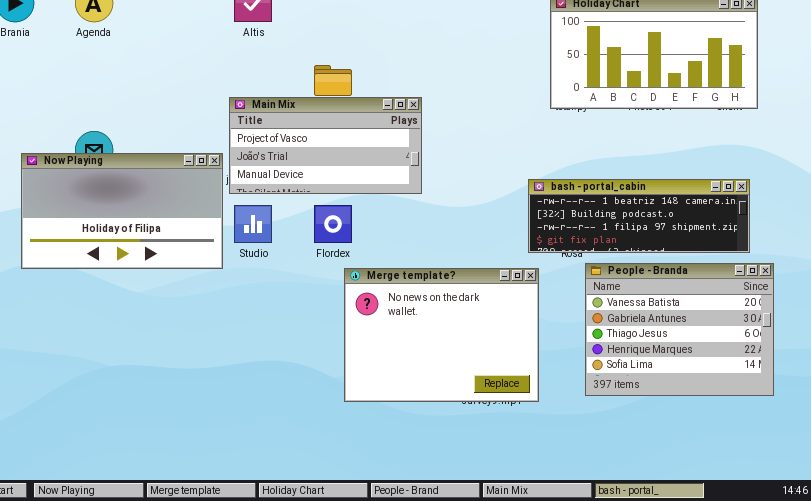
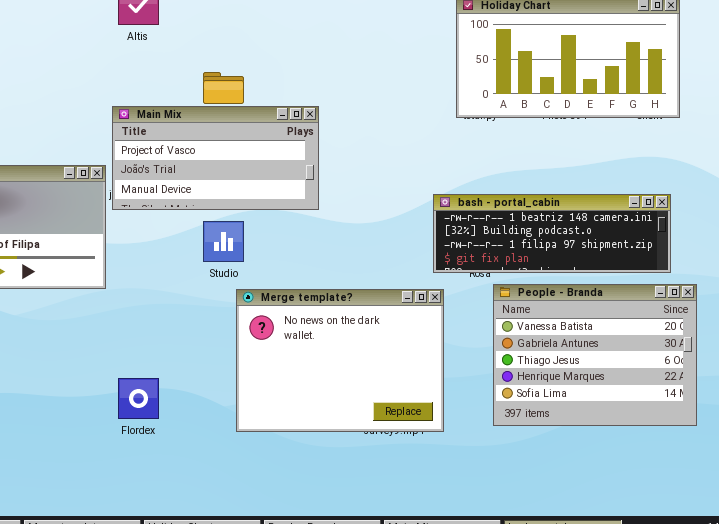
Studio: [234,205,272,243] -> [203,221,244,262], moved
Flordex: [314,205,352,243] -> [118,378,159,419], moved

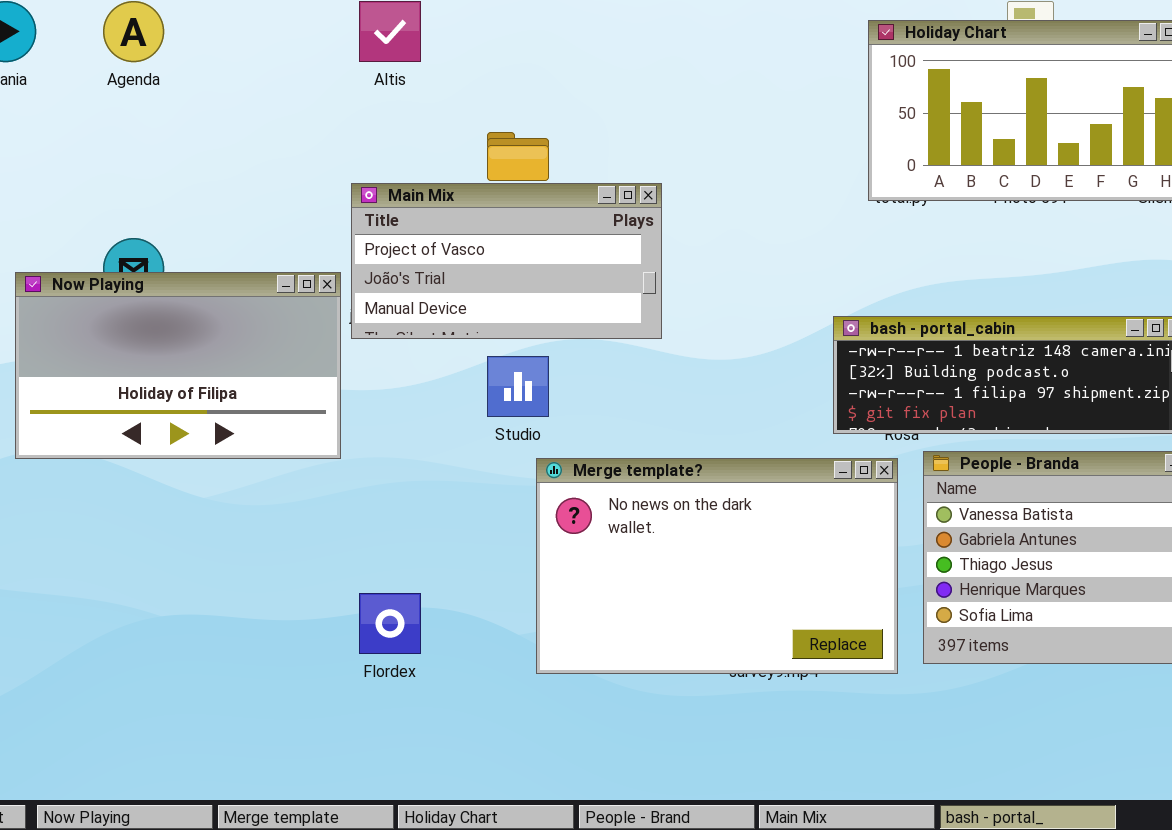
Merge template?: [236,289,444,432] -> [536,458,898,674], resized

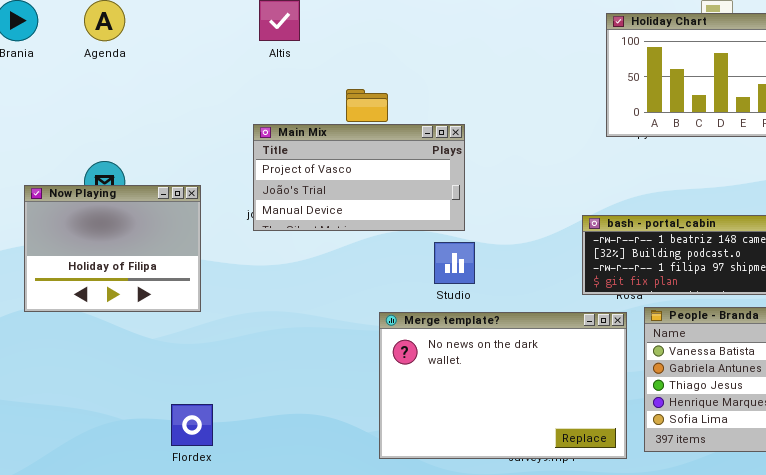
Now Playing: [15,272,341,459] -> [24,185,201,312], resized
Studio: [487,356,549,417] -> [434,242,475,284], moved
Flordex: [359,593,421,654] -> [171,404,213,446], moved

